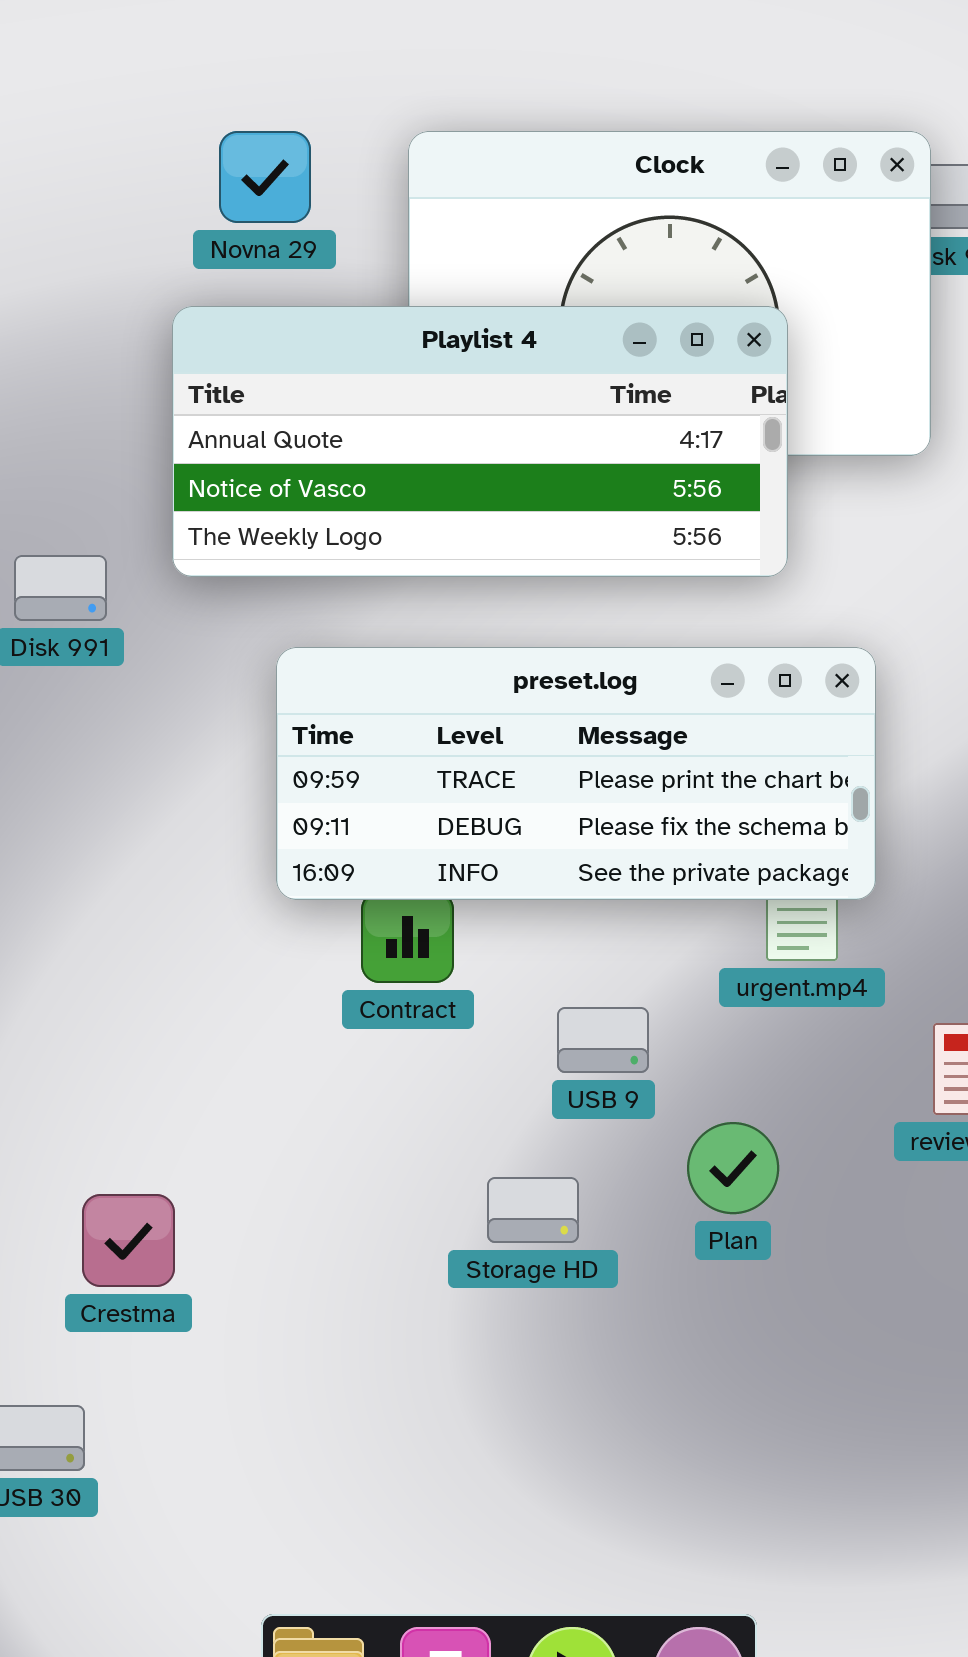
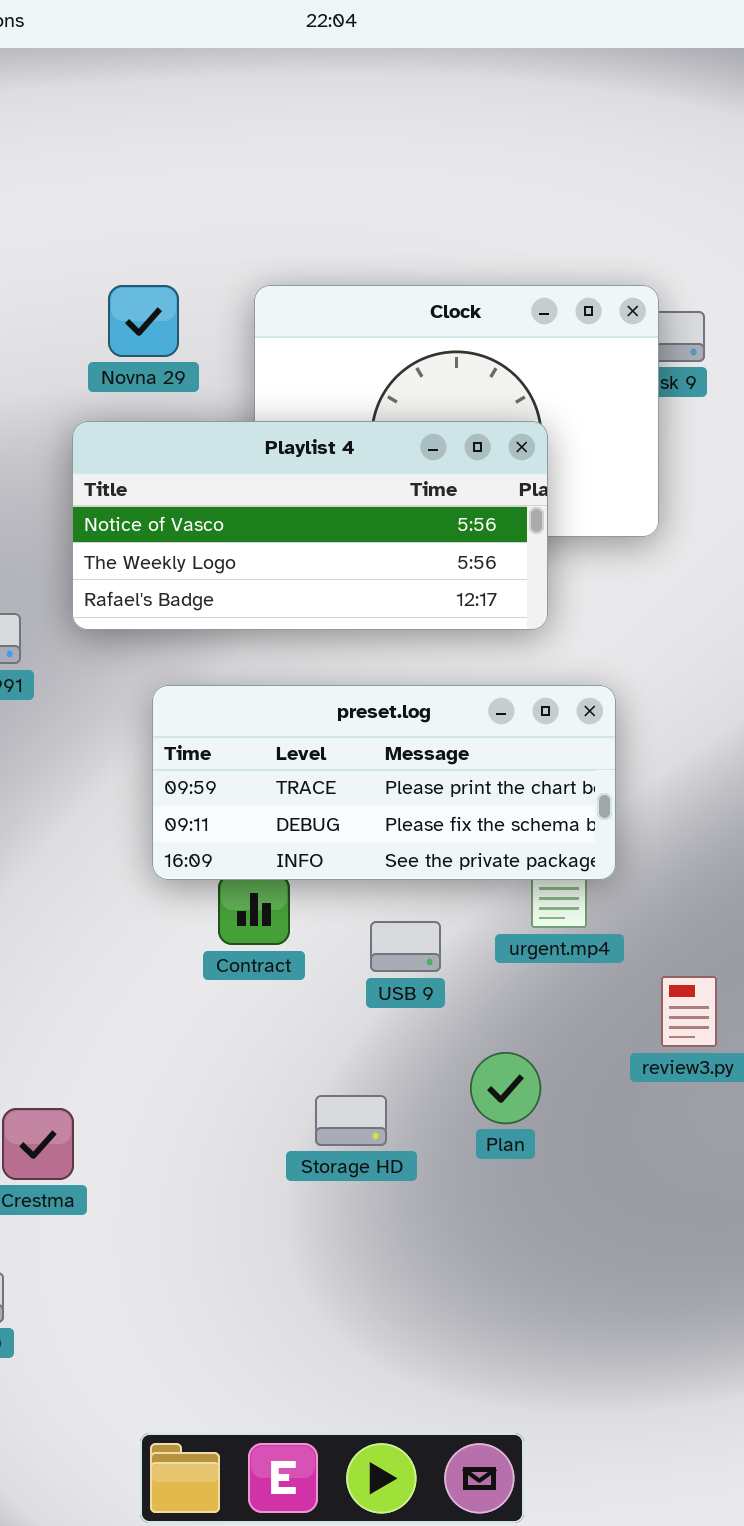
Playlist 4: [172,306,788,577] -> [72,421,548,630], scrolled down 1 row
USB 9: [557,1007,649,1073] -> [370,921,441,972], moved

